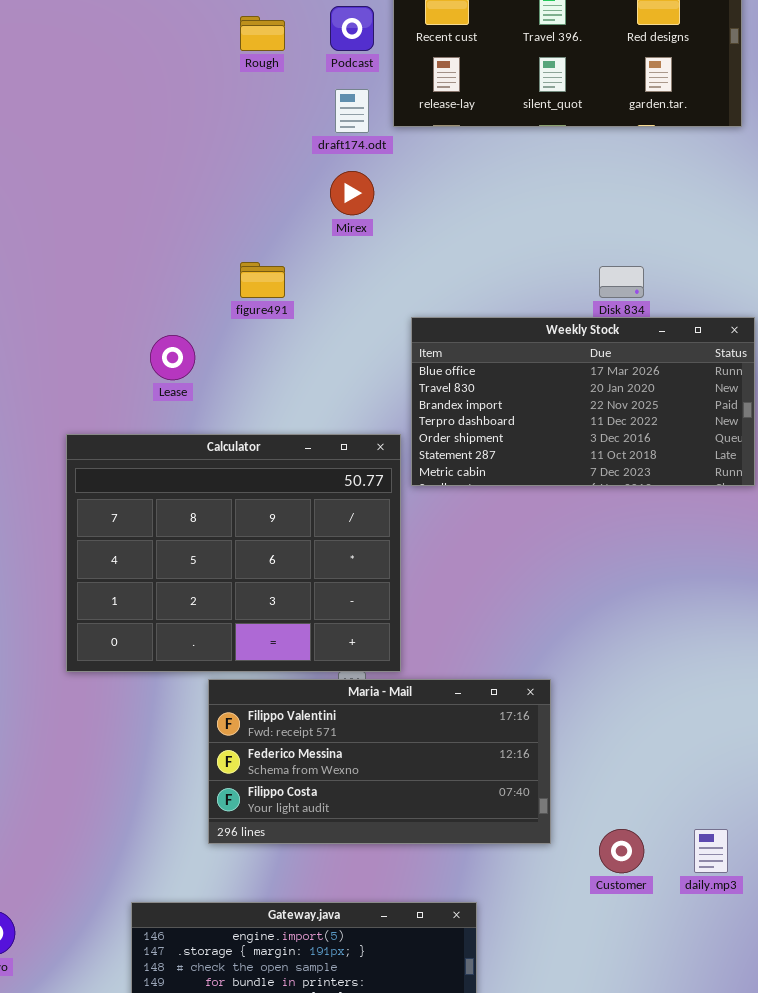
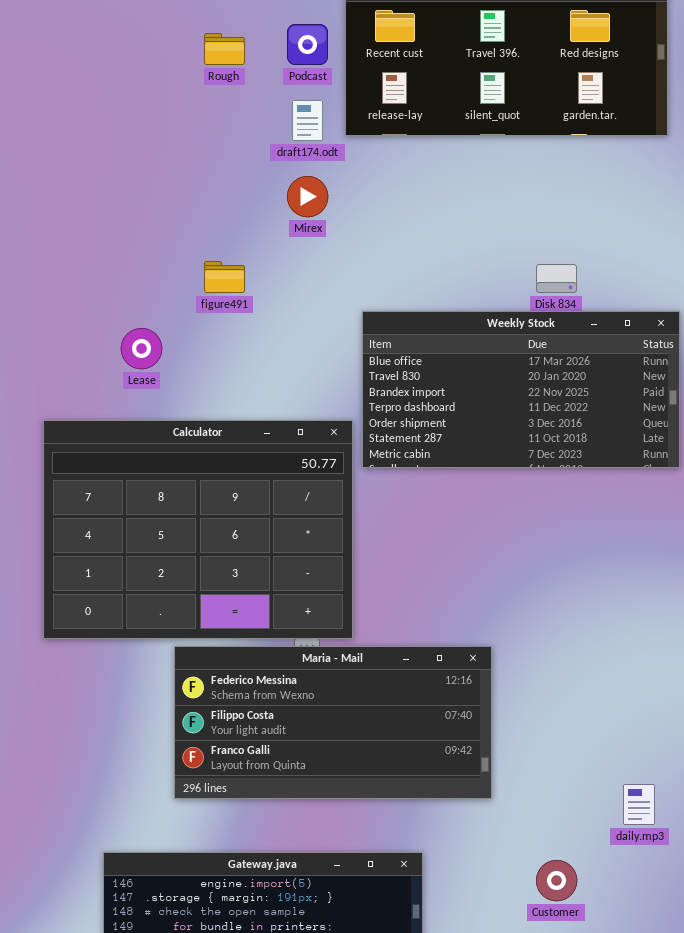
Maria - Mail: [208,679,551,844] -> [174,646,492,799], scrolled down 1 row
Customer: [599,829,644,873] -> [536,860,577,901], moved

